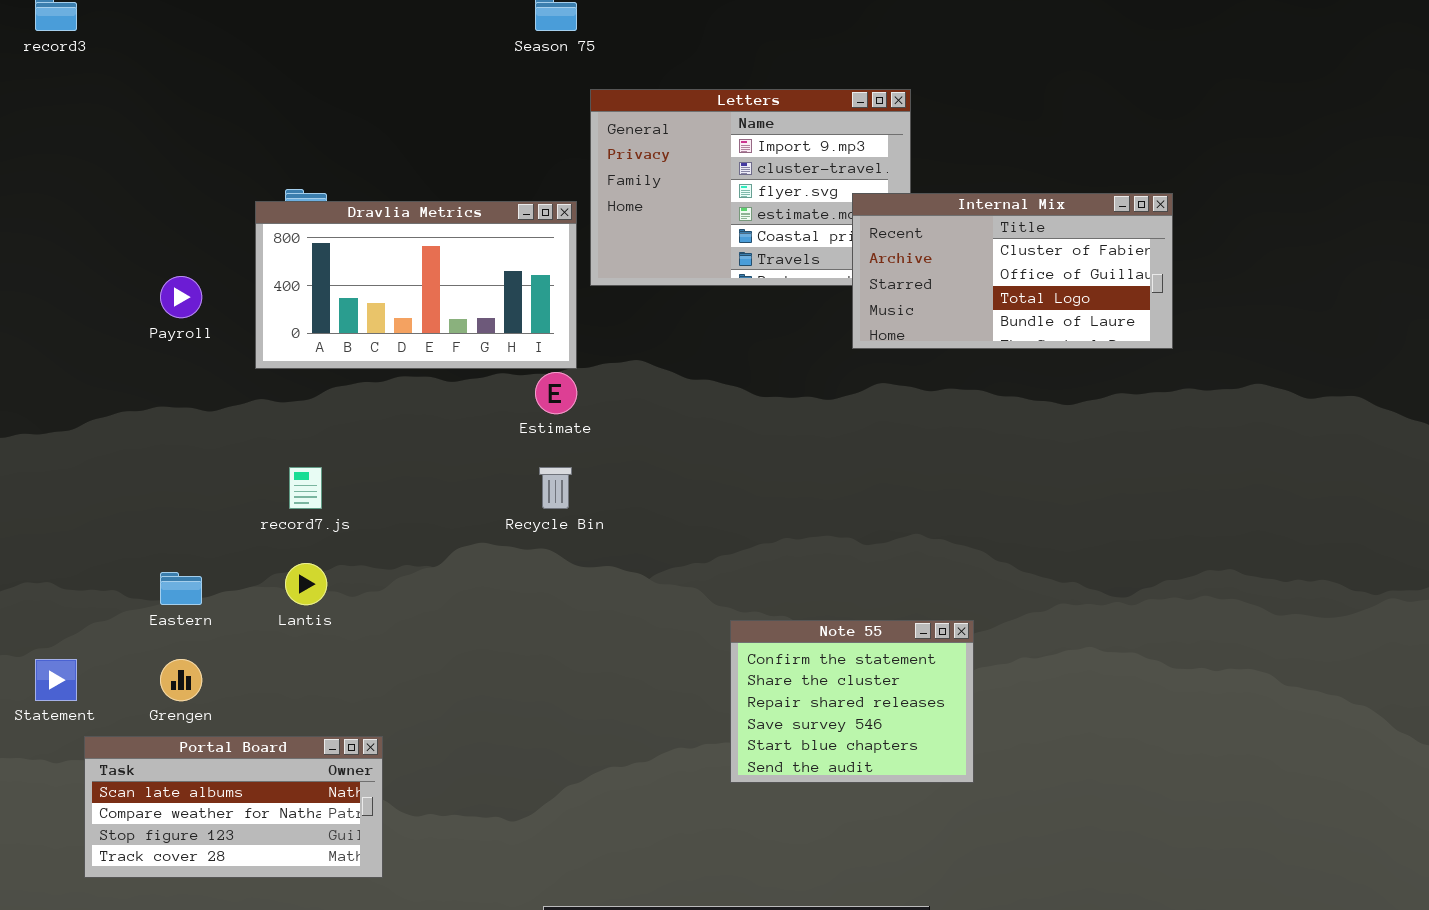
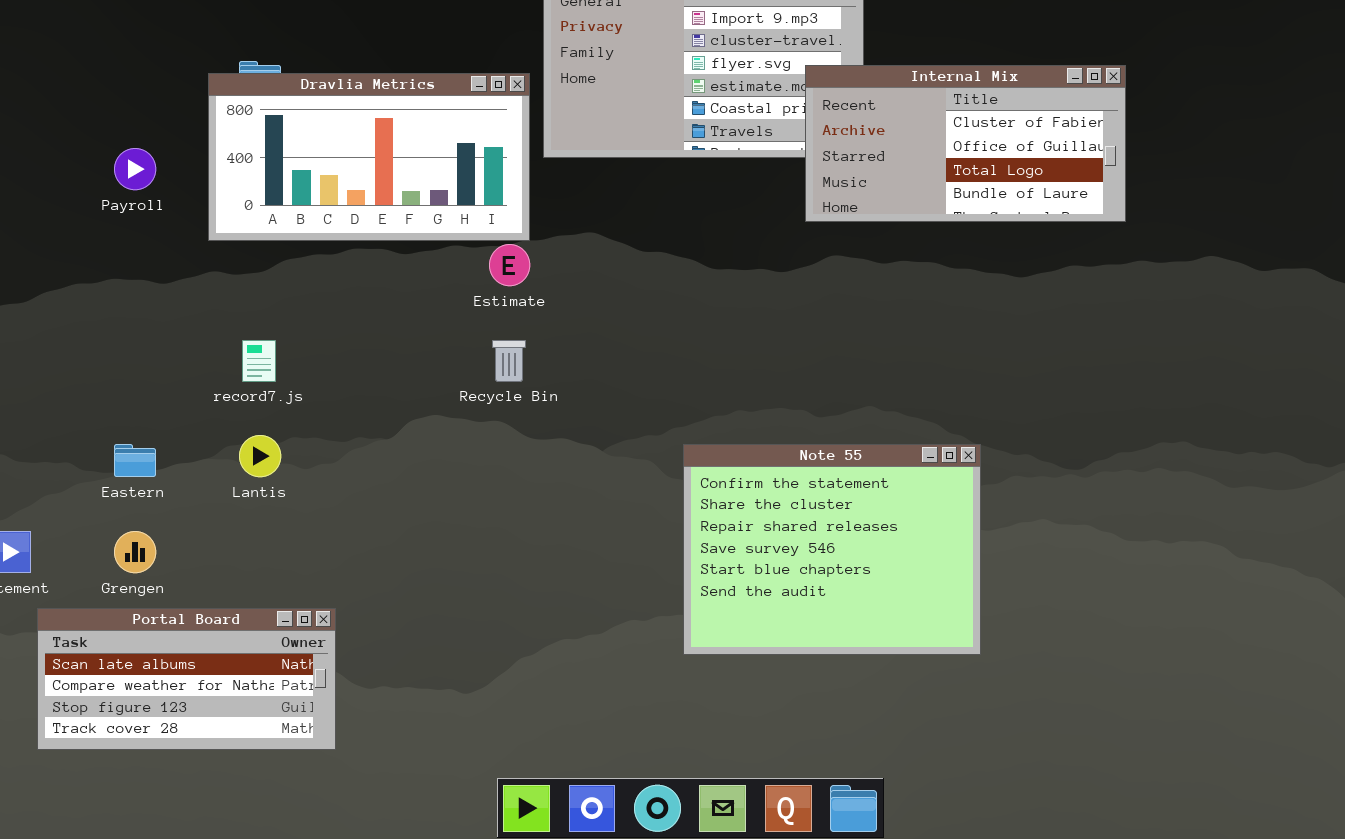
Note 55: [730,620,974,783] -> [683,444,981,655], resized

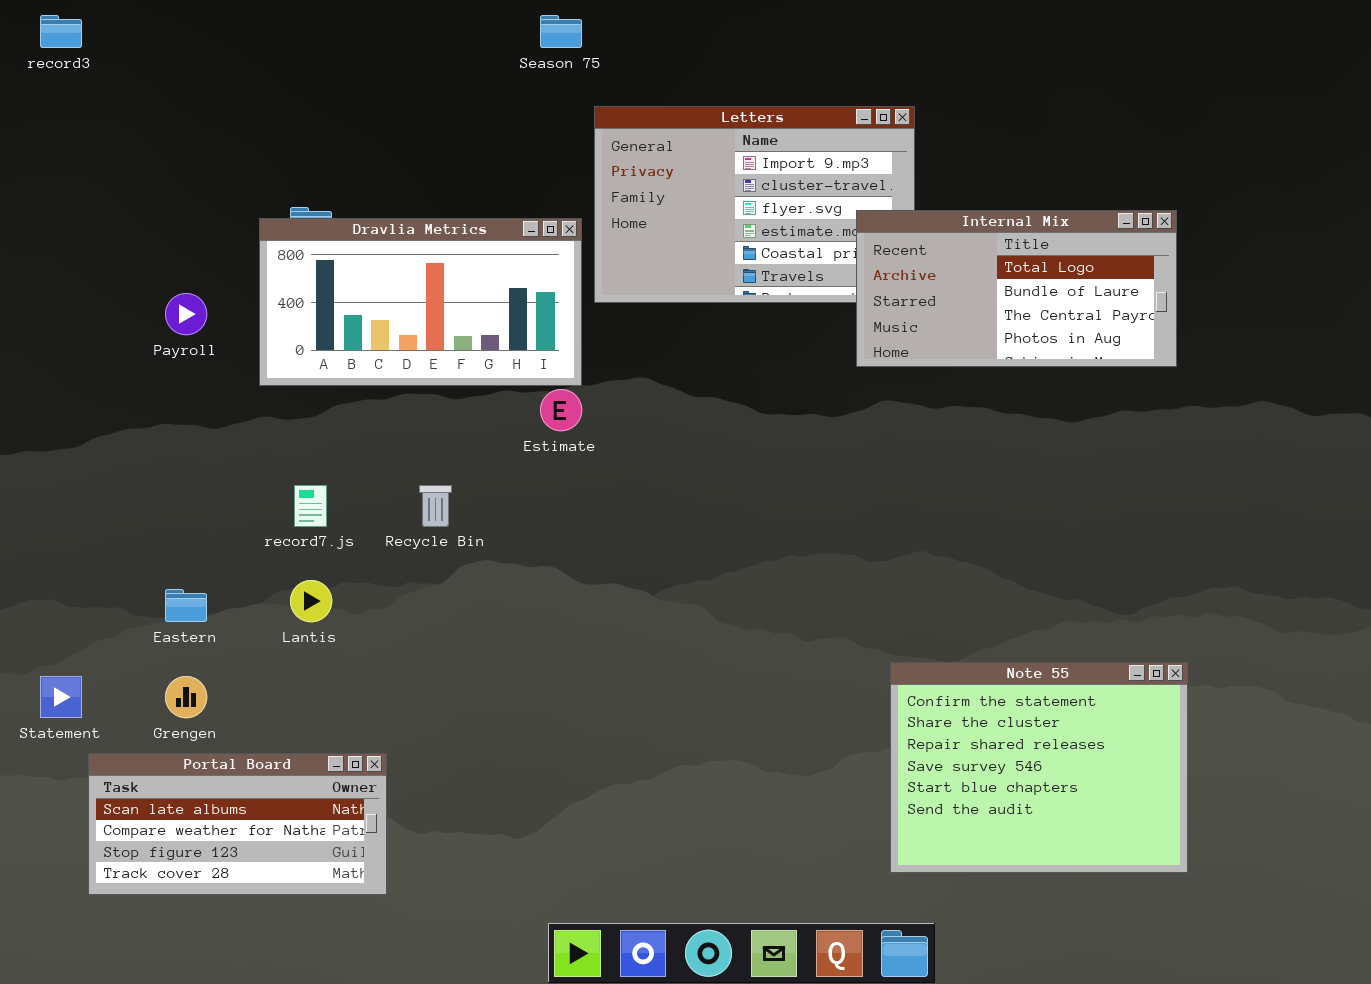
Internal Mix: [805,65,1126,222] -> [856,210,1177,367], scrolled down 2 rows
Recycle Bin: [492,340,526,382] -> [419,485,452,527], moved
Note 55: [683,444,981,655] -> [890,662,1188,873], moved

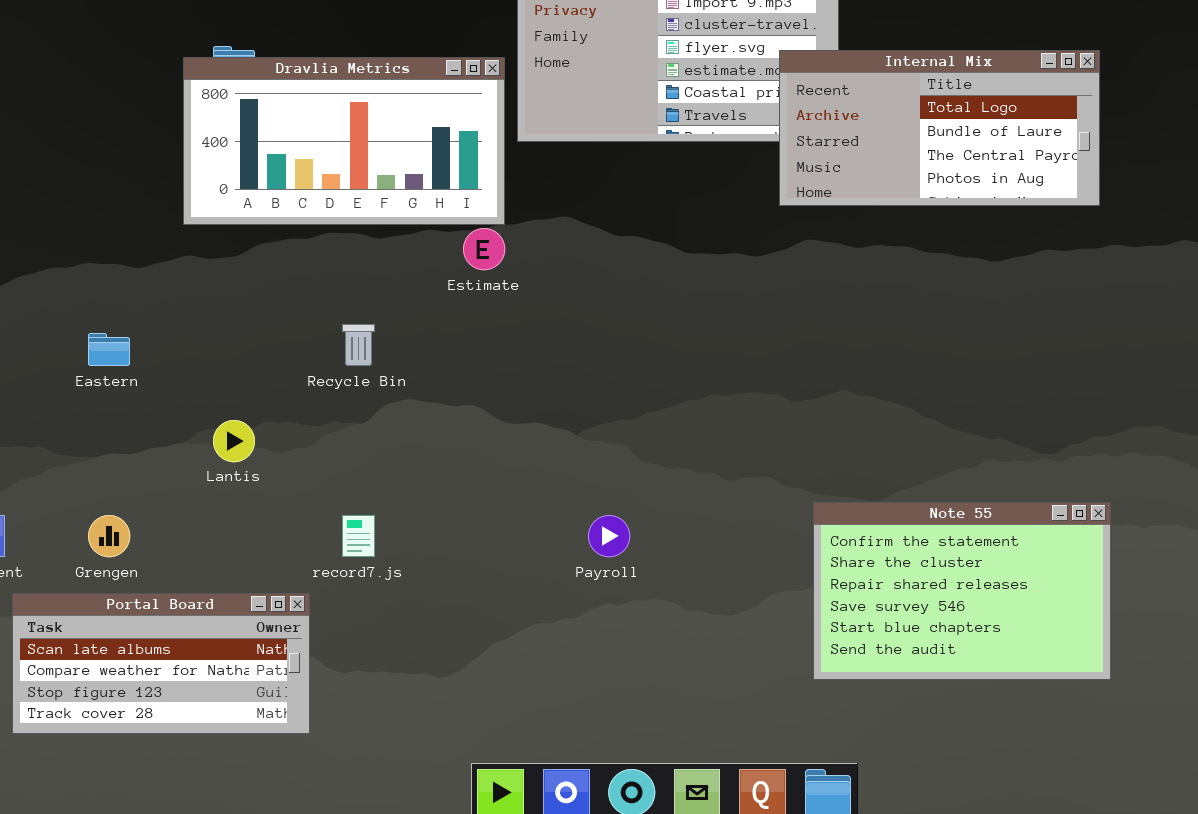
Payroll: [165,293,207,335] -> [588,515,630,557], moved
record7.js: [294,485,327,527] -> [342,515,375,557], moved
Eastern: [165,589,207,622] -> [88,333,130,366], moved
Note 55: [890,662,1188,873] -> [813,502,1111,680], resized

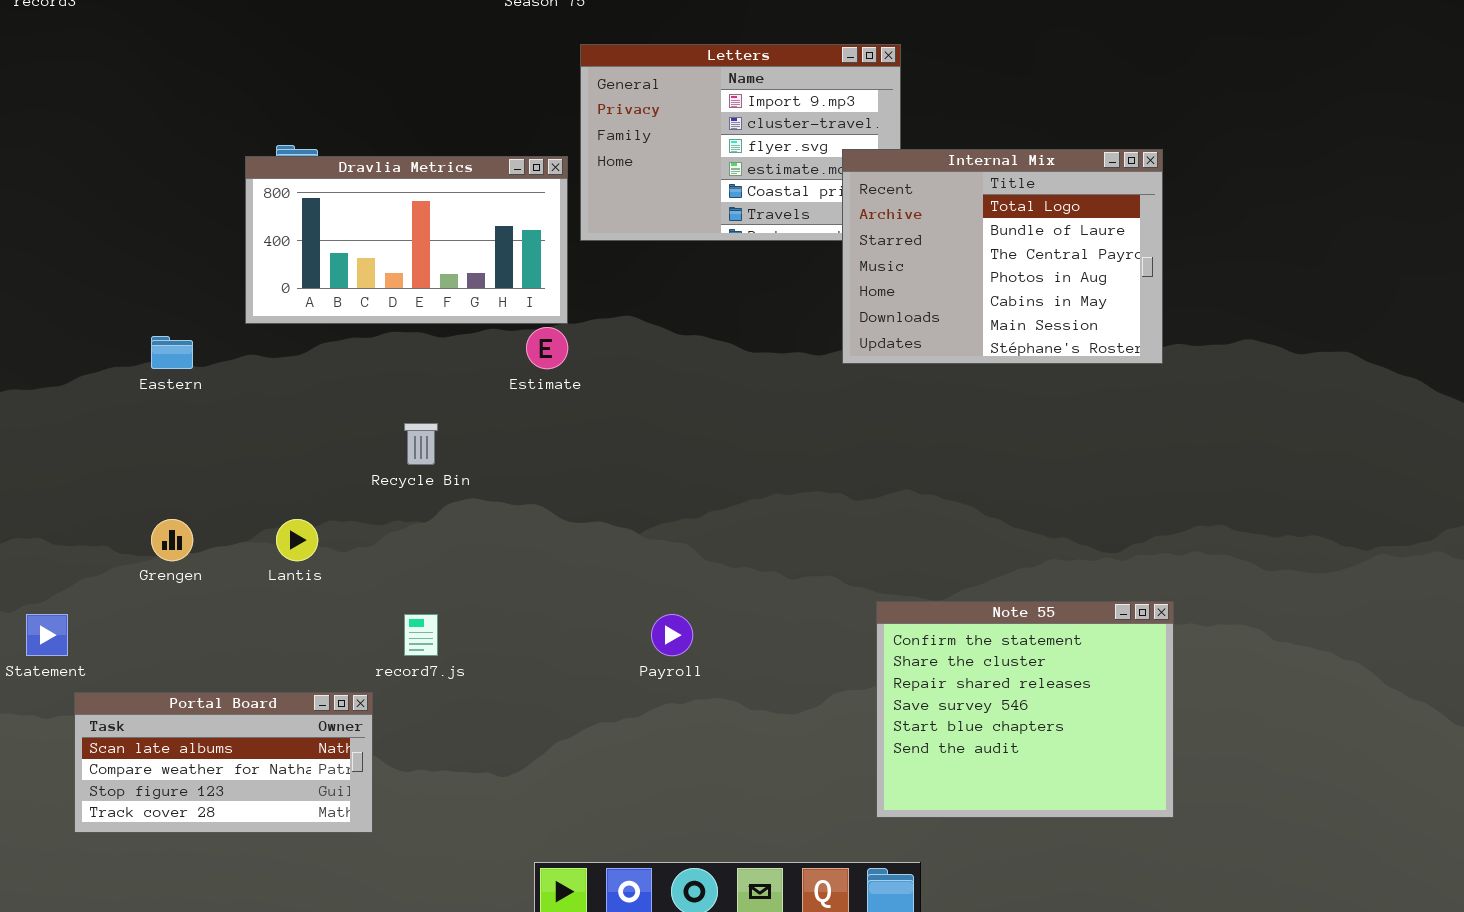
Internal Mix: [779,50,1100,206] -> [842,149,1163,364], resized
Eastern: [88,333,130,366] -> [151,336,193,369], moved
Note 55: [813,502,1111,680] -> [876,601,1174,818], resized
Grengen: [88,515,130,557] -> [151,519,193,561], moved

